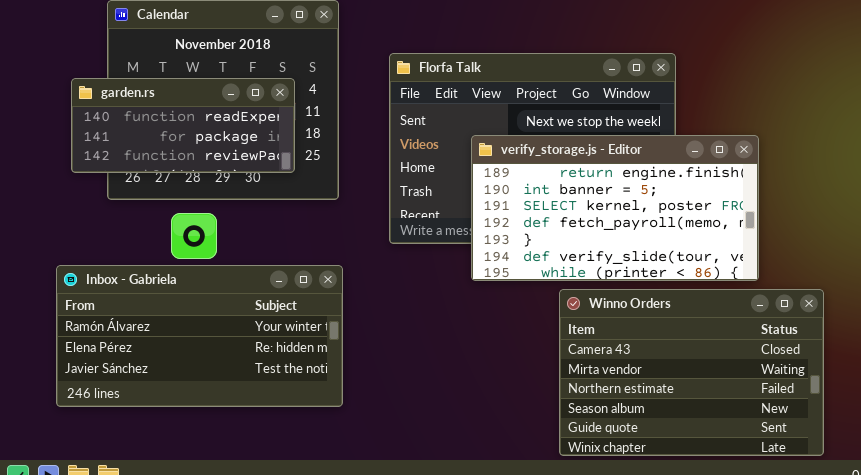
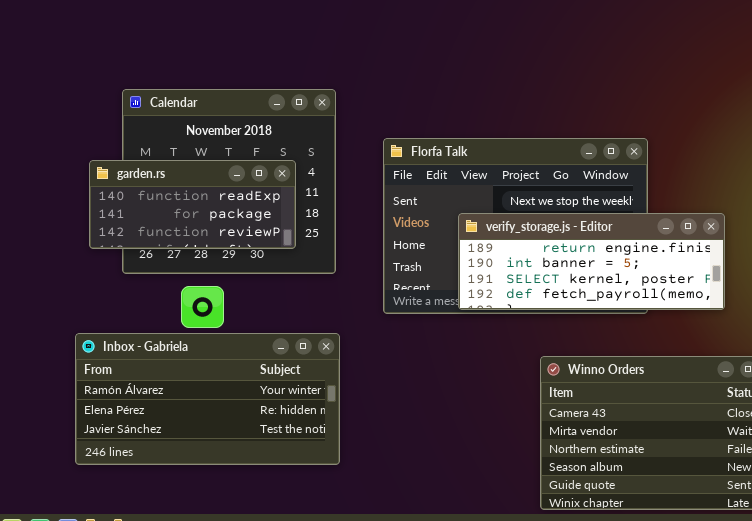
verify_storage.js - Editor: [471,135,759,281] -> [458,213,725,310], resized

